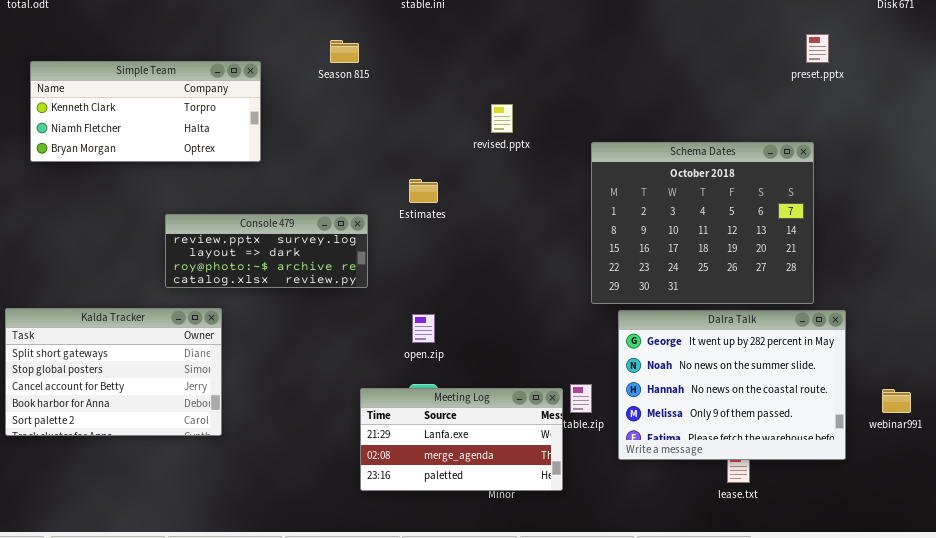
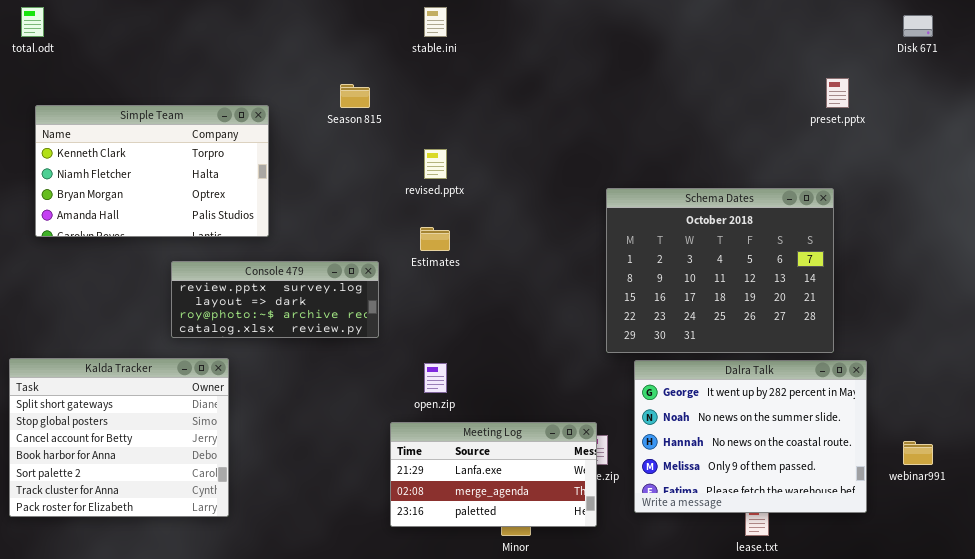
Simple Team: [30,61,261,162] -> [35,105,269,237], resized
revised.pptx: [491,104,513,133] -> [424,149,447,179], moved
Kalda Tracker: [5,308,222,436] -> [9,358,229,517], resized
Meeting Log: [360,388,563,491] -> [390,422,597,527], moved

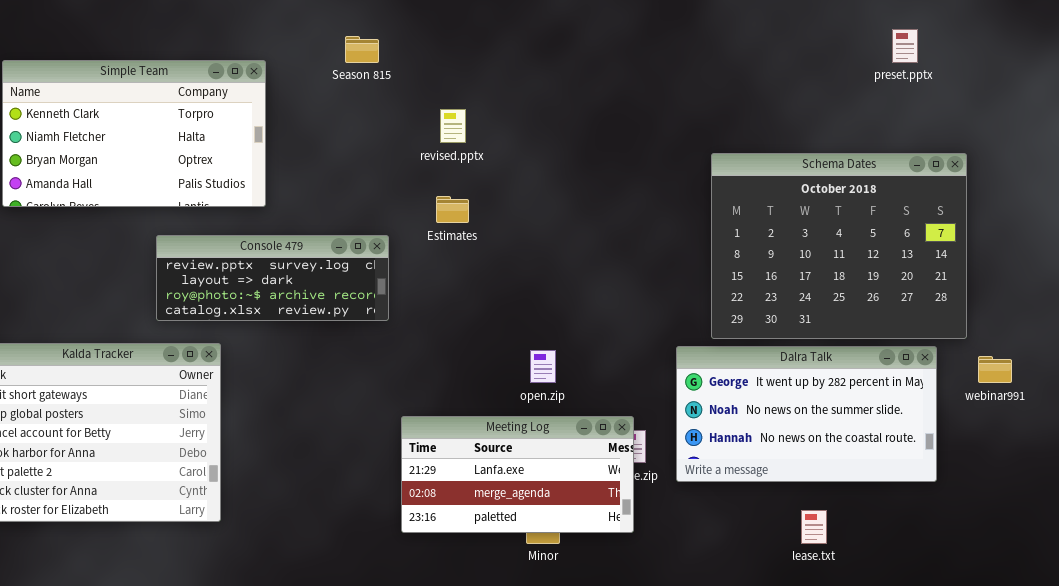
Schema Dates: [606,188,834,353] -> [711,153,967,339], moved
Dalra Talk: [634,360,867,513] -> [676,346,937,482], resized
open.zip: [424,363,447,393] -> [530,350,556,383], moved
webinar991: [903,441,933,465] -> [978,356,1012,383], moved

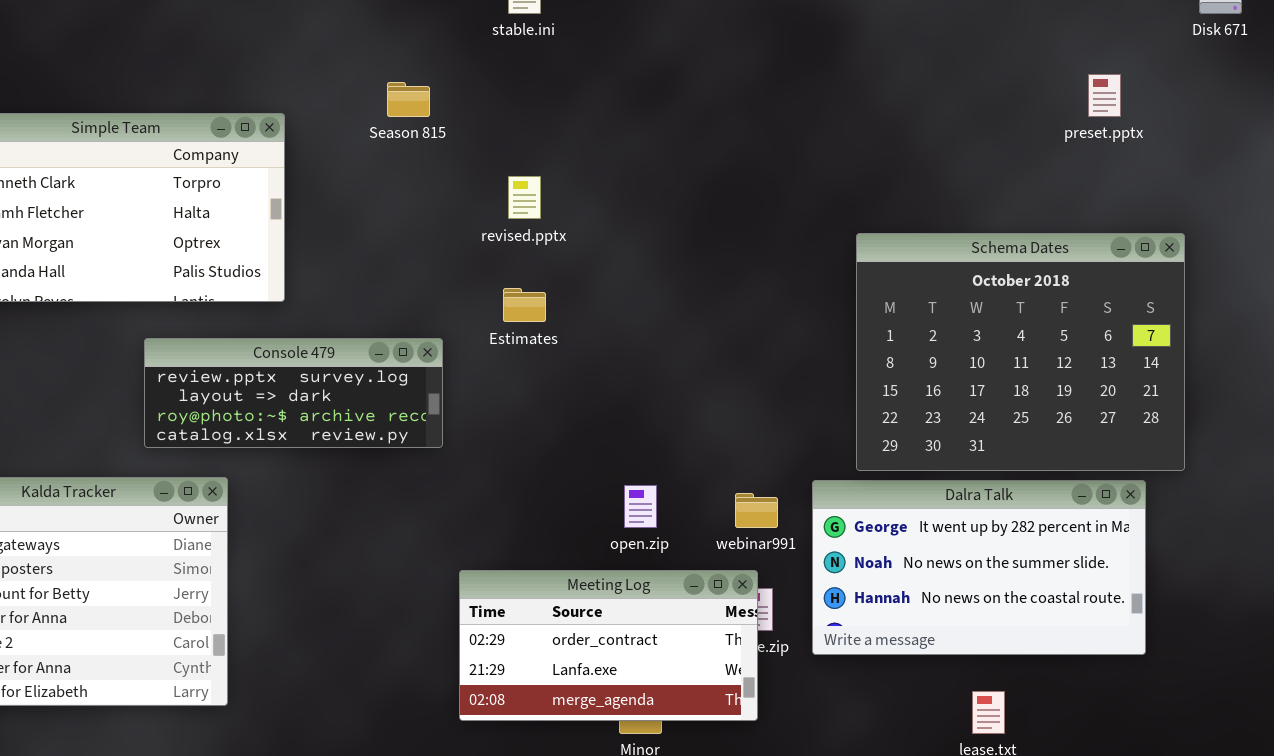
webinar991: [978,356,1012,383] -> [735,493,778,528], moved
Meeting Log: [401,416,634,533] -> [459,570,758,721], scrolled up 1 row

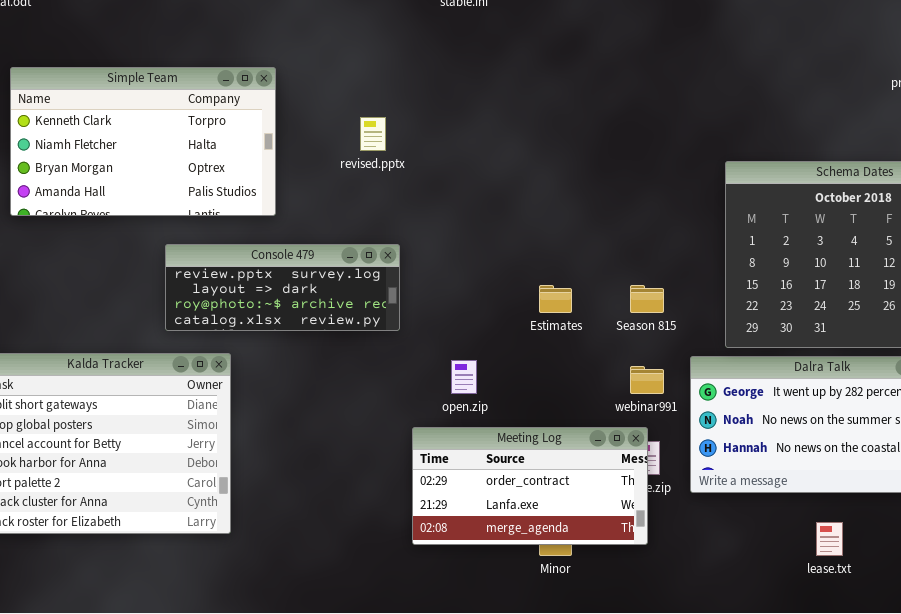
Season 815: [387,82,430,117] -> [630,285,664,313], moved
revised.pptx: [508,176,541,219] -> [360,117,386,151], moved
Estimates: [503,288,546,322] -> [539,285,572,313], moved
open.zip: [624,485,657,528] -> [451,360,477,394], moved

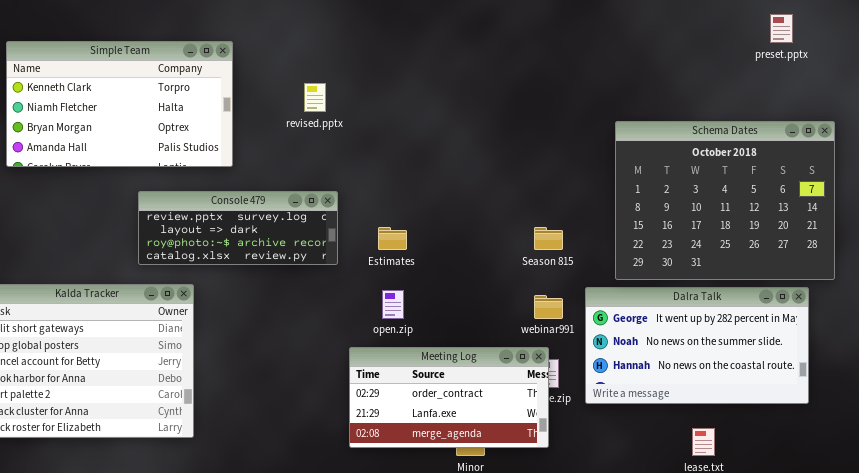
Estimates: [539,285,572,313] -> [378,227,407,250], moved

